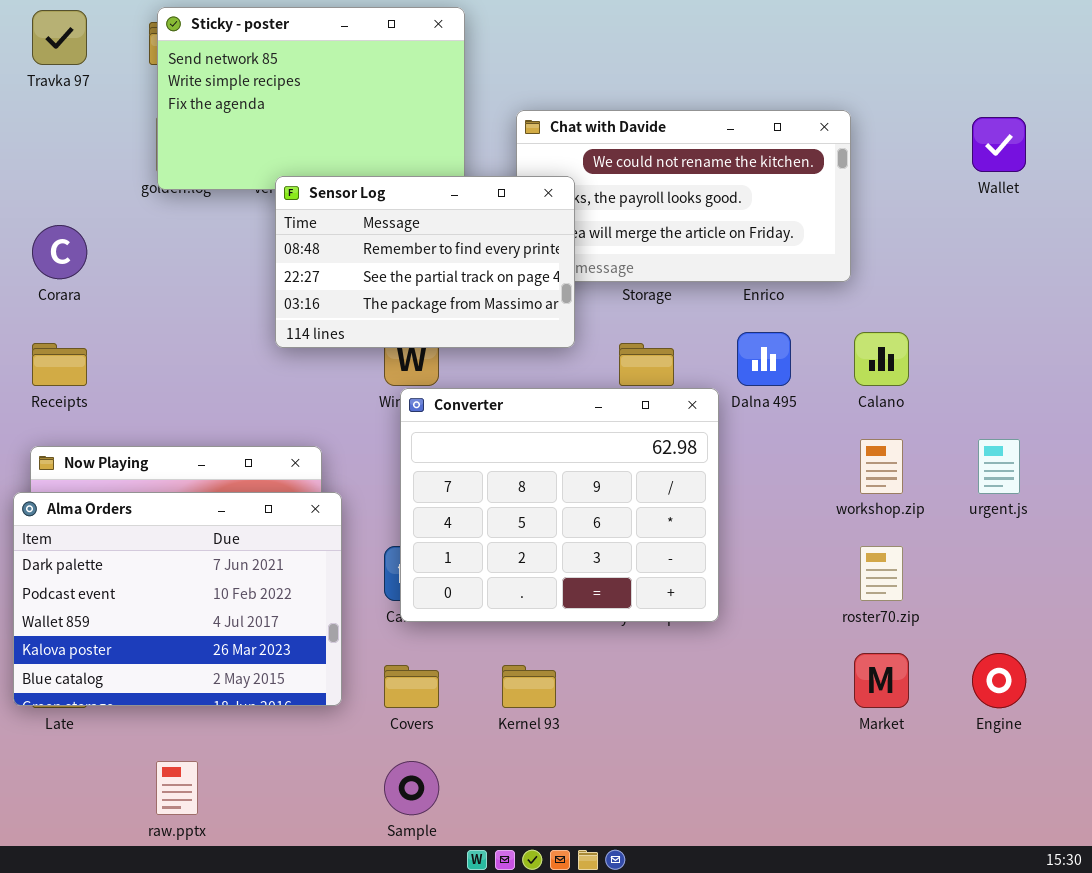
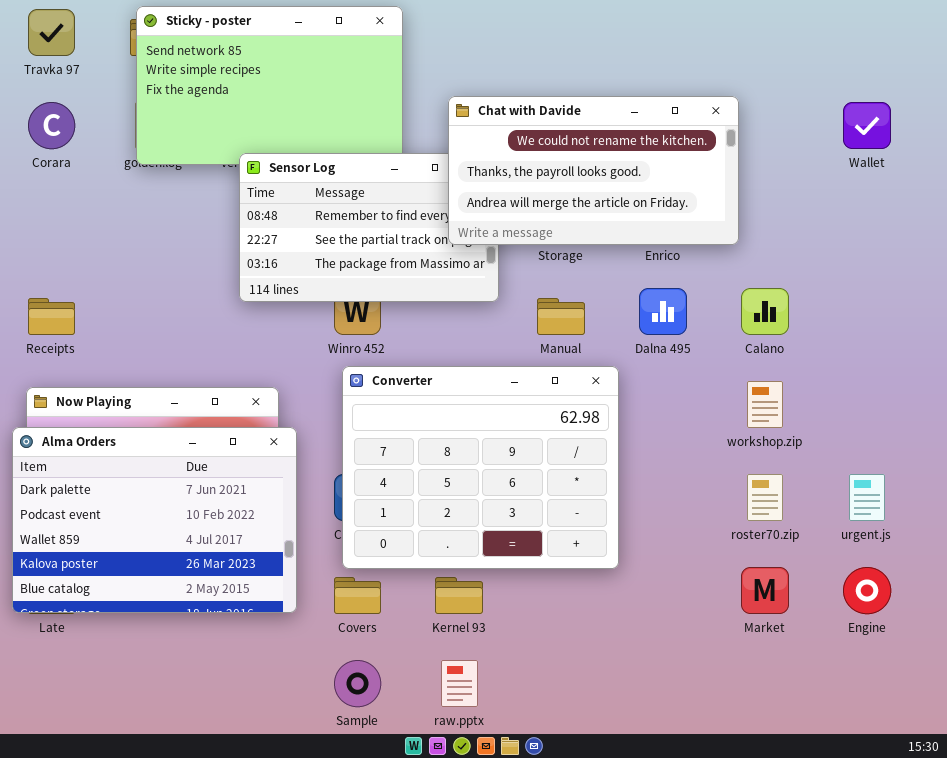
Chat with Davide: [516,110,851,282] -> [448,96,739,245], raised
Corara: [32,225,87,279] -> [28,102,75,149], moved
Converter: [400,388,719,622] -> [342,366,619,569], moved
urgent.js: [978,439,1020,494] -> [849,474,885,521], moved
raw.pptx: [156,761,198,815] -> [441,660,478,707], moved

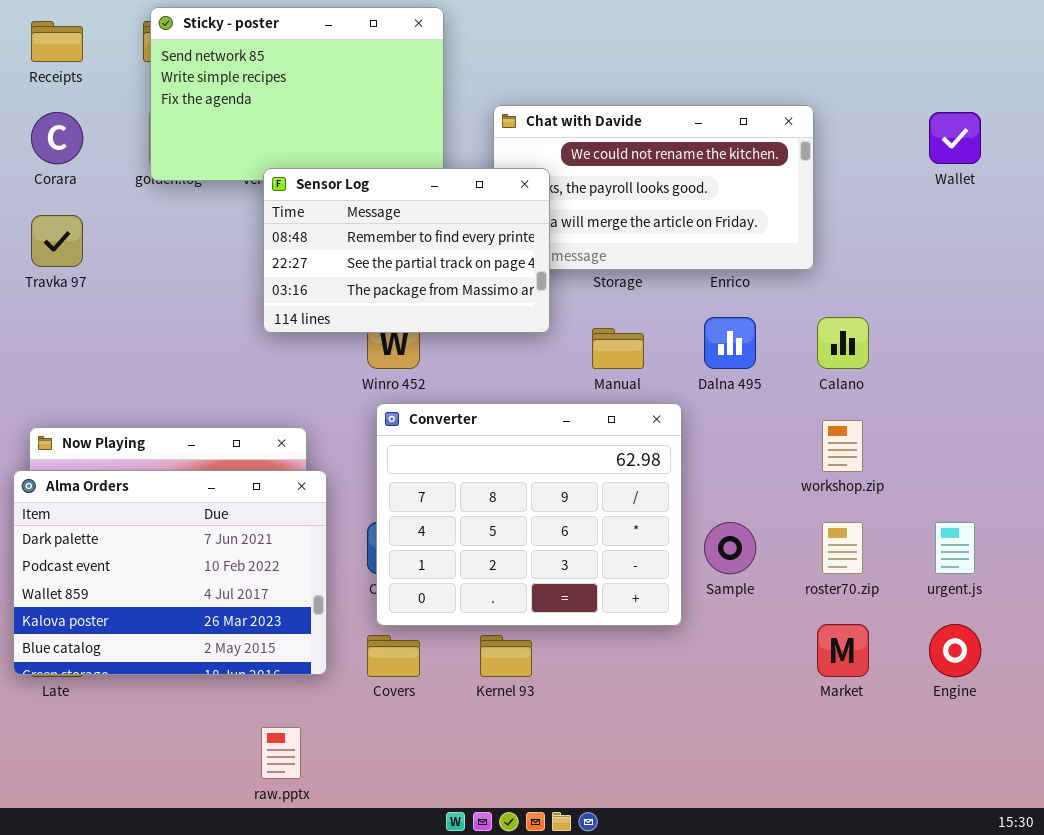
Travka 97: [28,9,75,56] -> [31,215,83,267], moved
Sensor Log: [239,153,499,302] -> [263,168,550,333], raised
Receipts: [28,298,75,335] -> [31,21,83,62], moved
Sample: [334,660,381,707] -> [704,522,756,574], moved
raw.pptx: [441,660,478,707] -> [261,727,301,779], moved

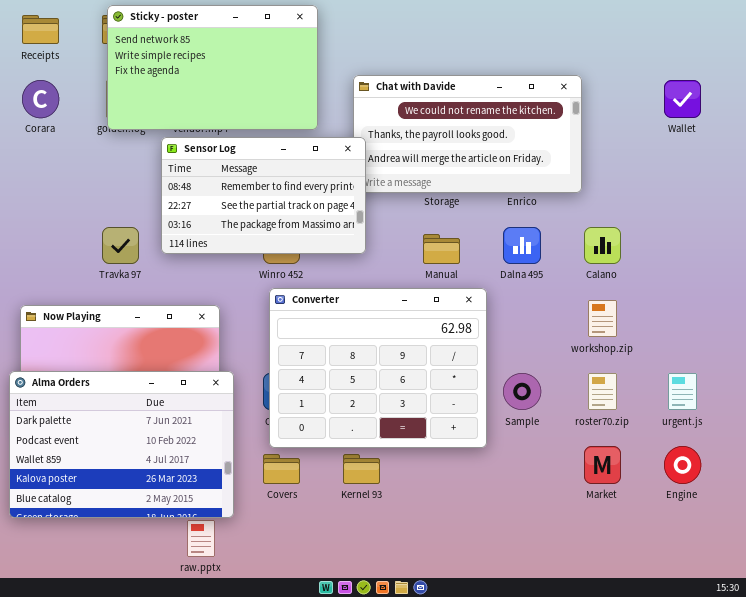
Sensor Log: [263,168,550,333] -> [161,137,366,254], moved
Travka 97: [31,215,83,267] -> [102,227,139,264], moved
Alma Orders: [13,470,327,675] -> [9,371,234,518], moved

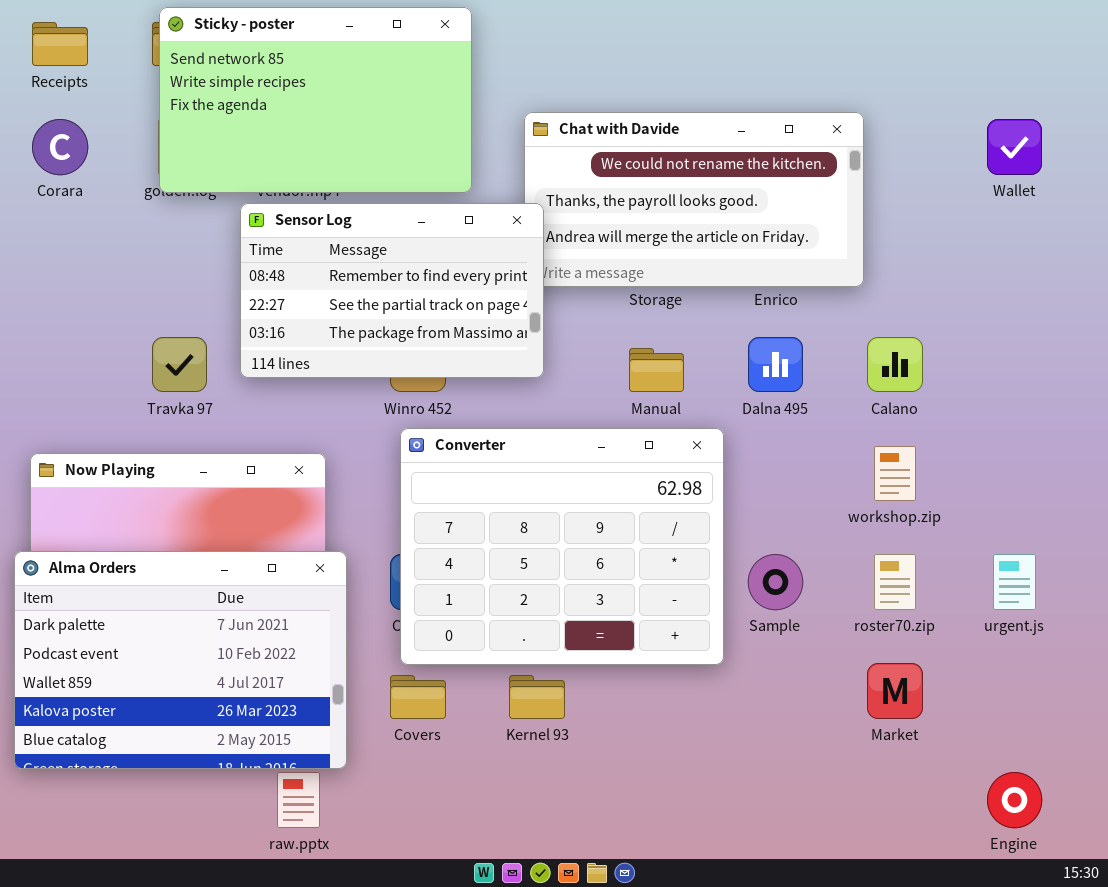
Engine: [664,446,701,484] -> [987,772,1042,828], moved

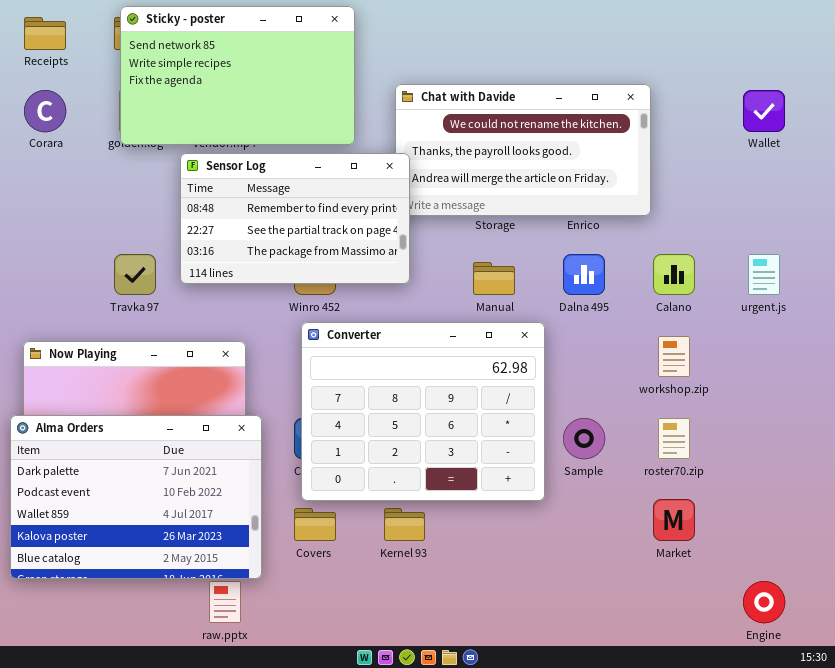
urgent.js: [993,554,1036,610] -> [748,254,780,295], moved

